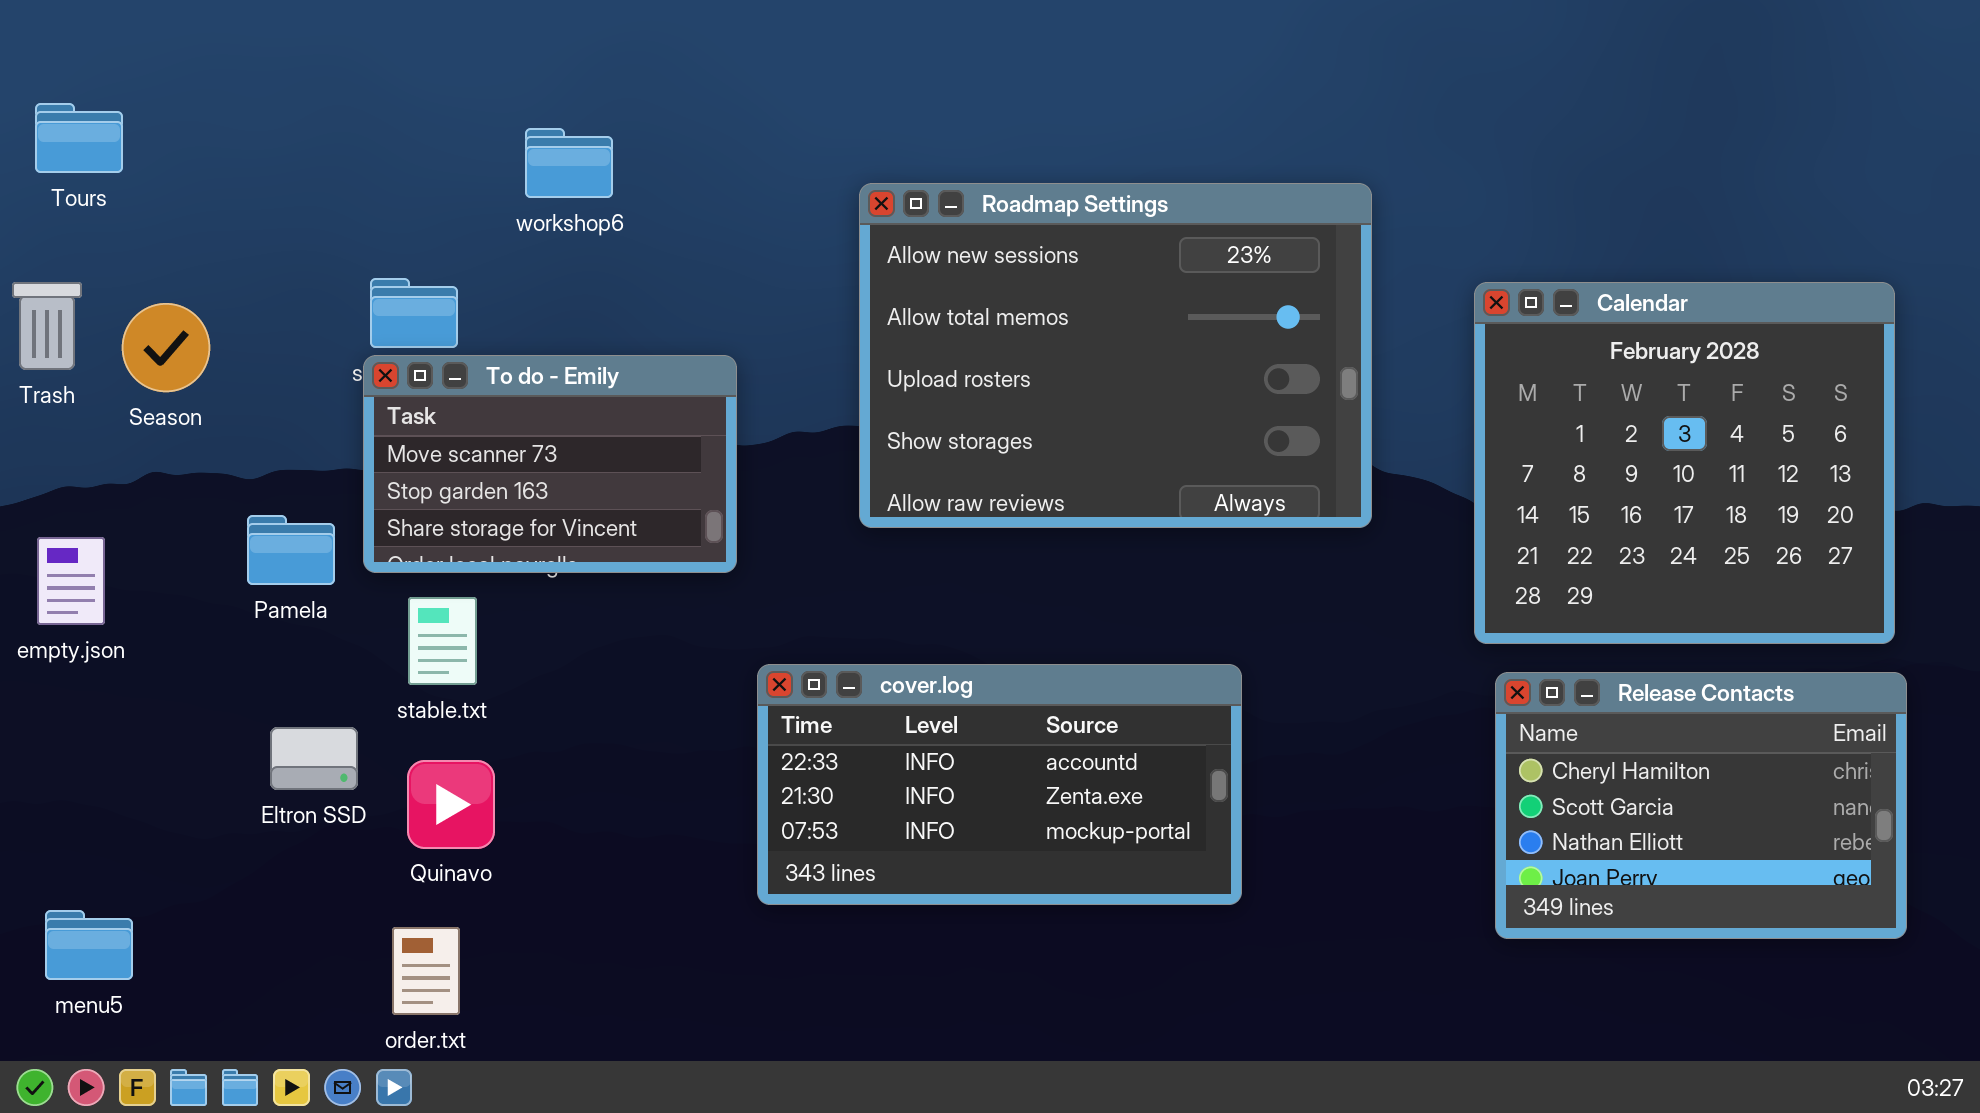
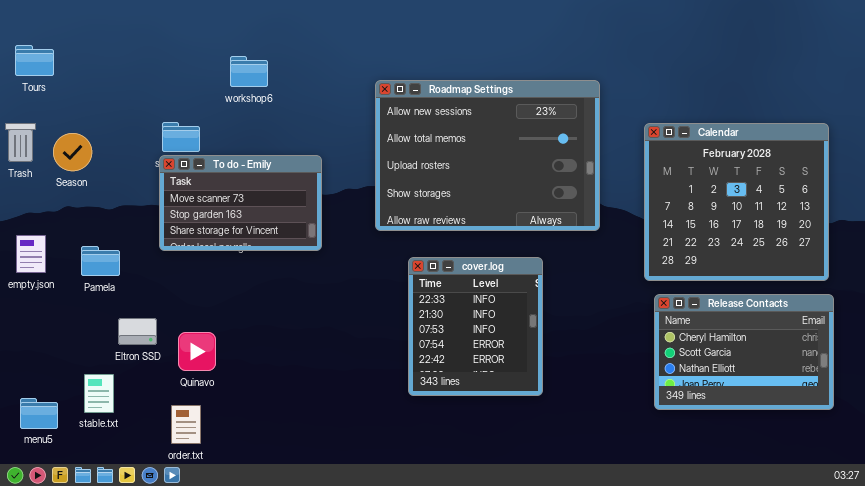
Pamela: [247,515,335,585] -> [81,246,120,276], moved
stable.txt: [408,597,477,685] -> [84,374,114,413], moved
cover.log: [757,664,1242,905] -> [408,257,543,396], resized

